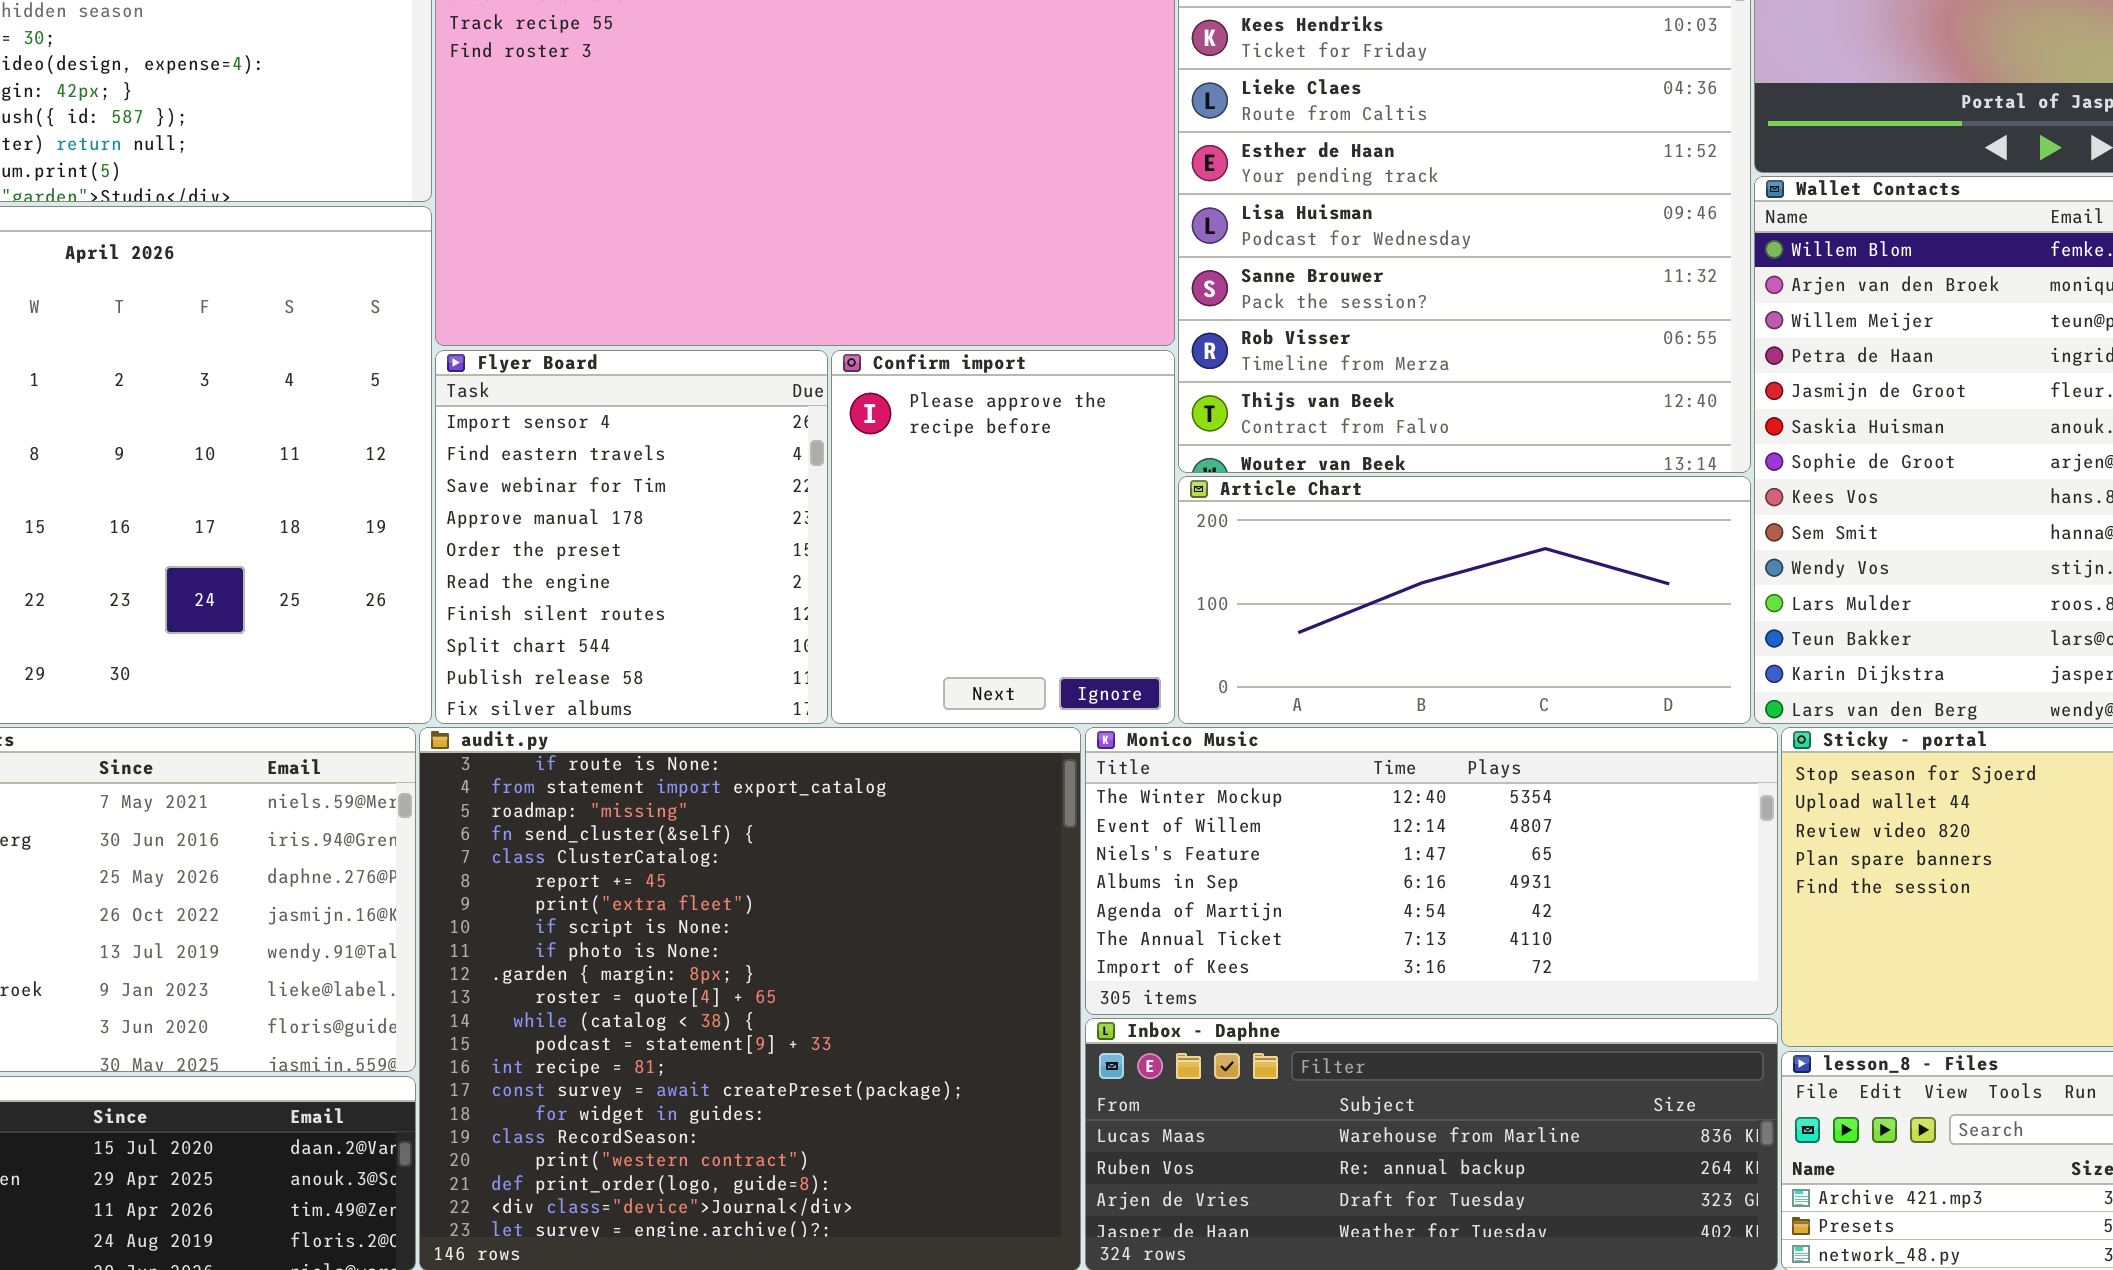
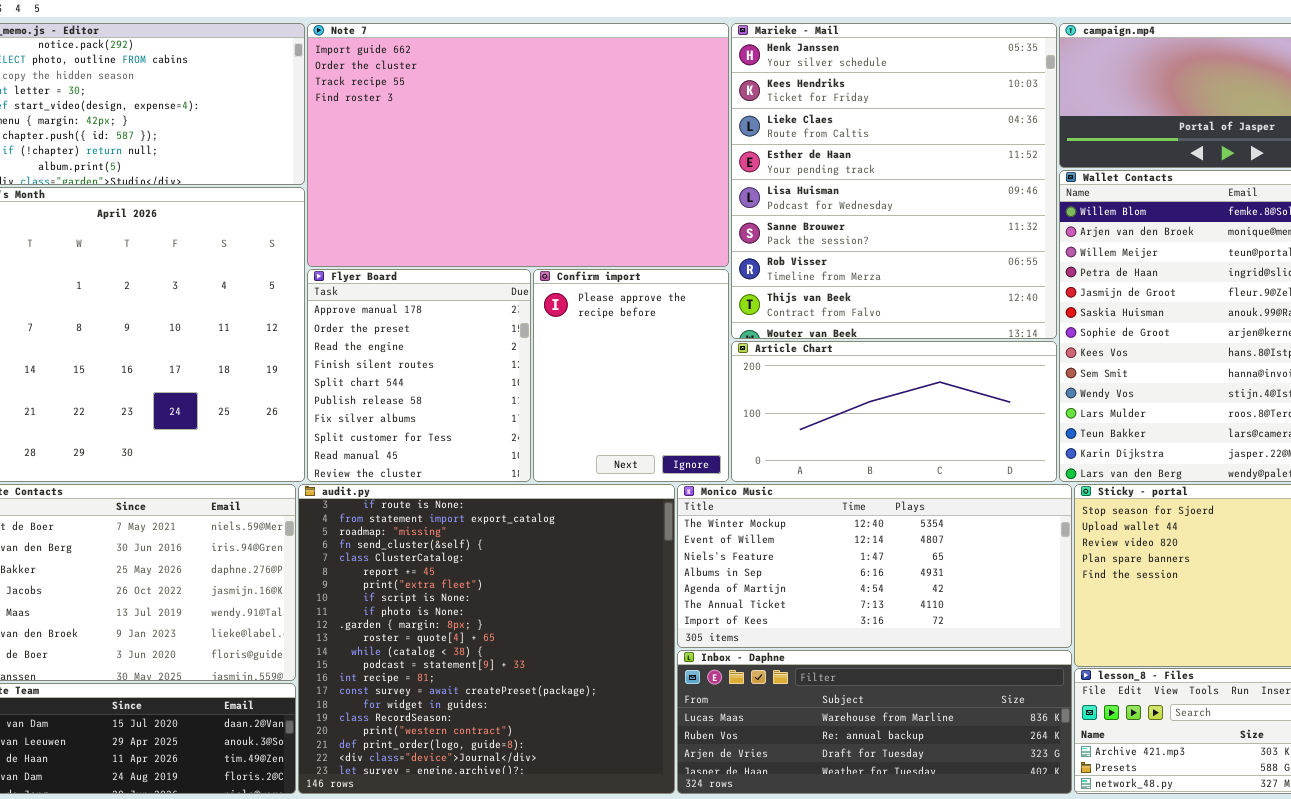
Flyer Board: [435,350,828,724] -> [307,269,531,482], scrolled down 3 rows

